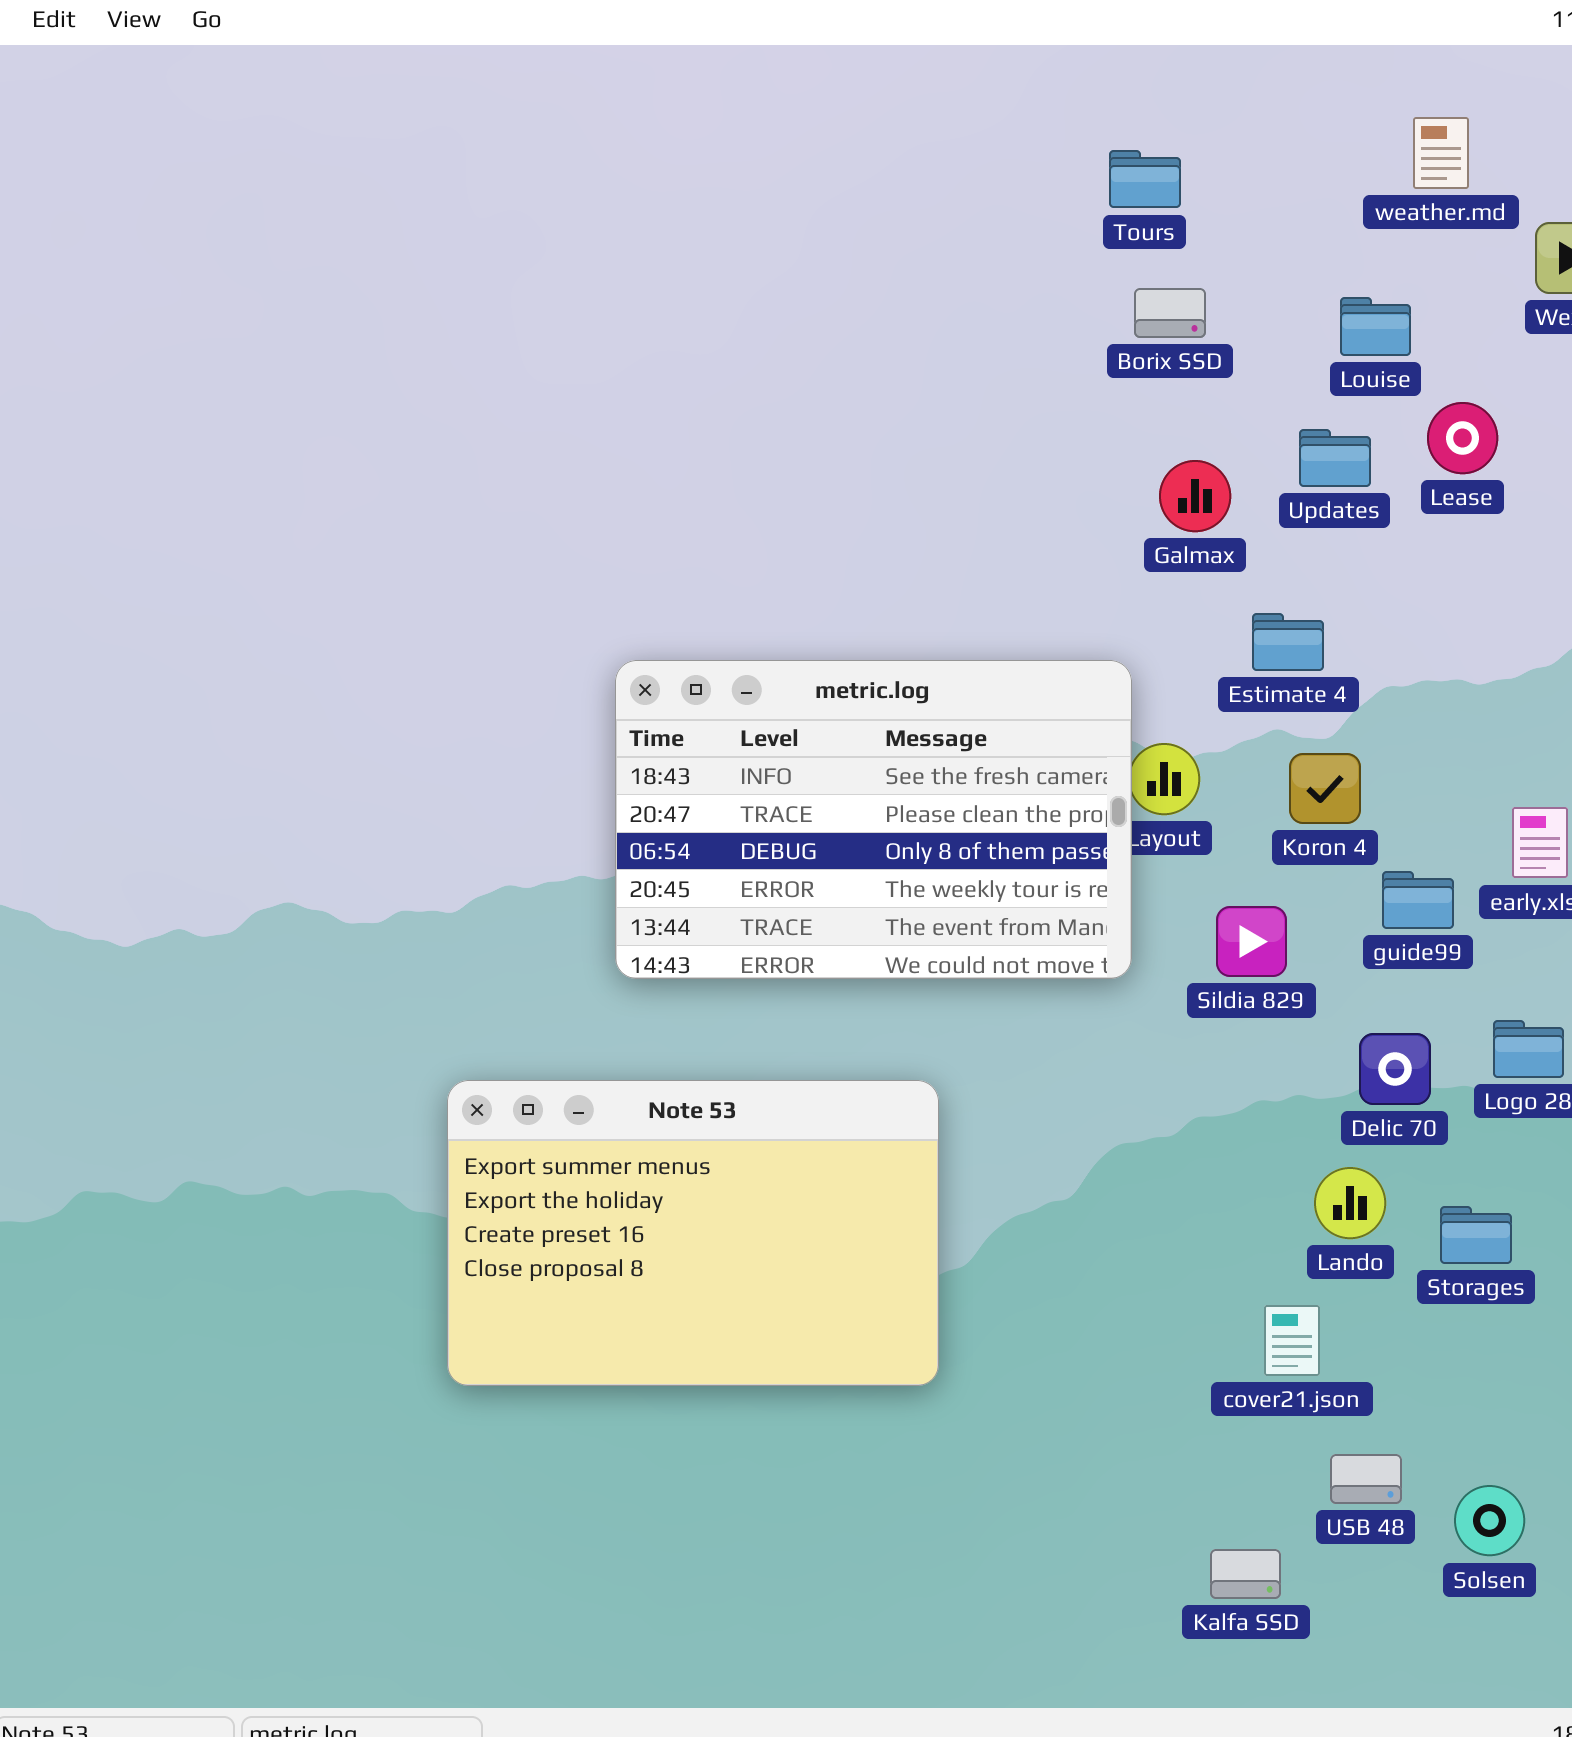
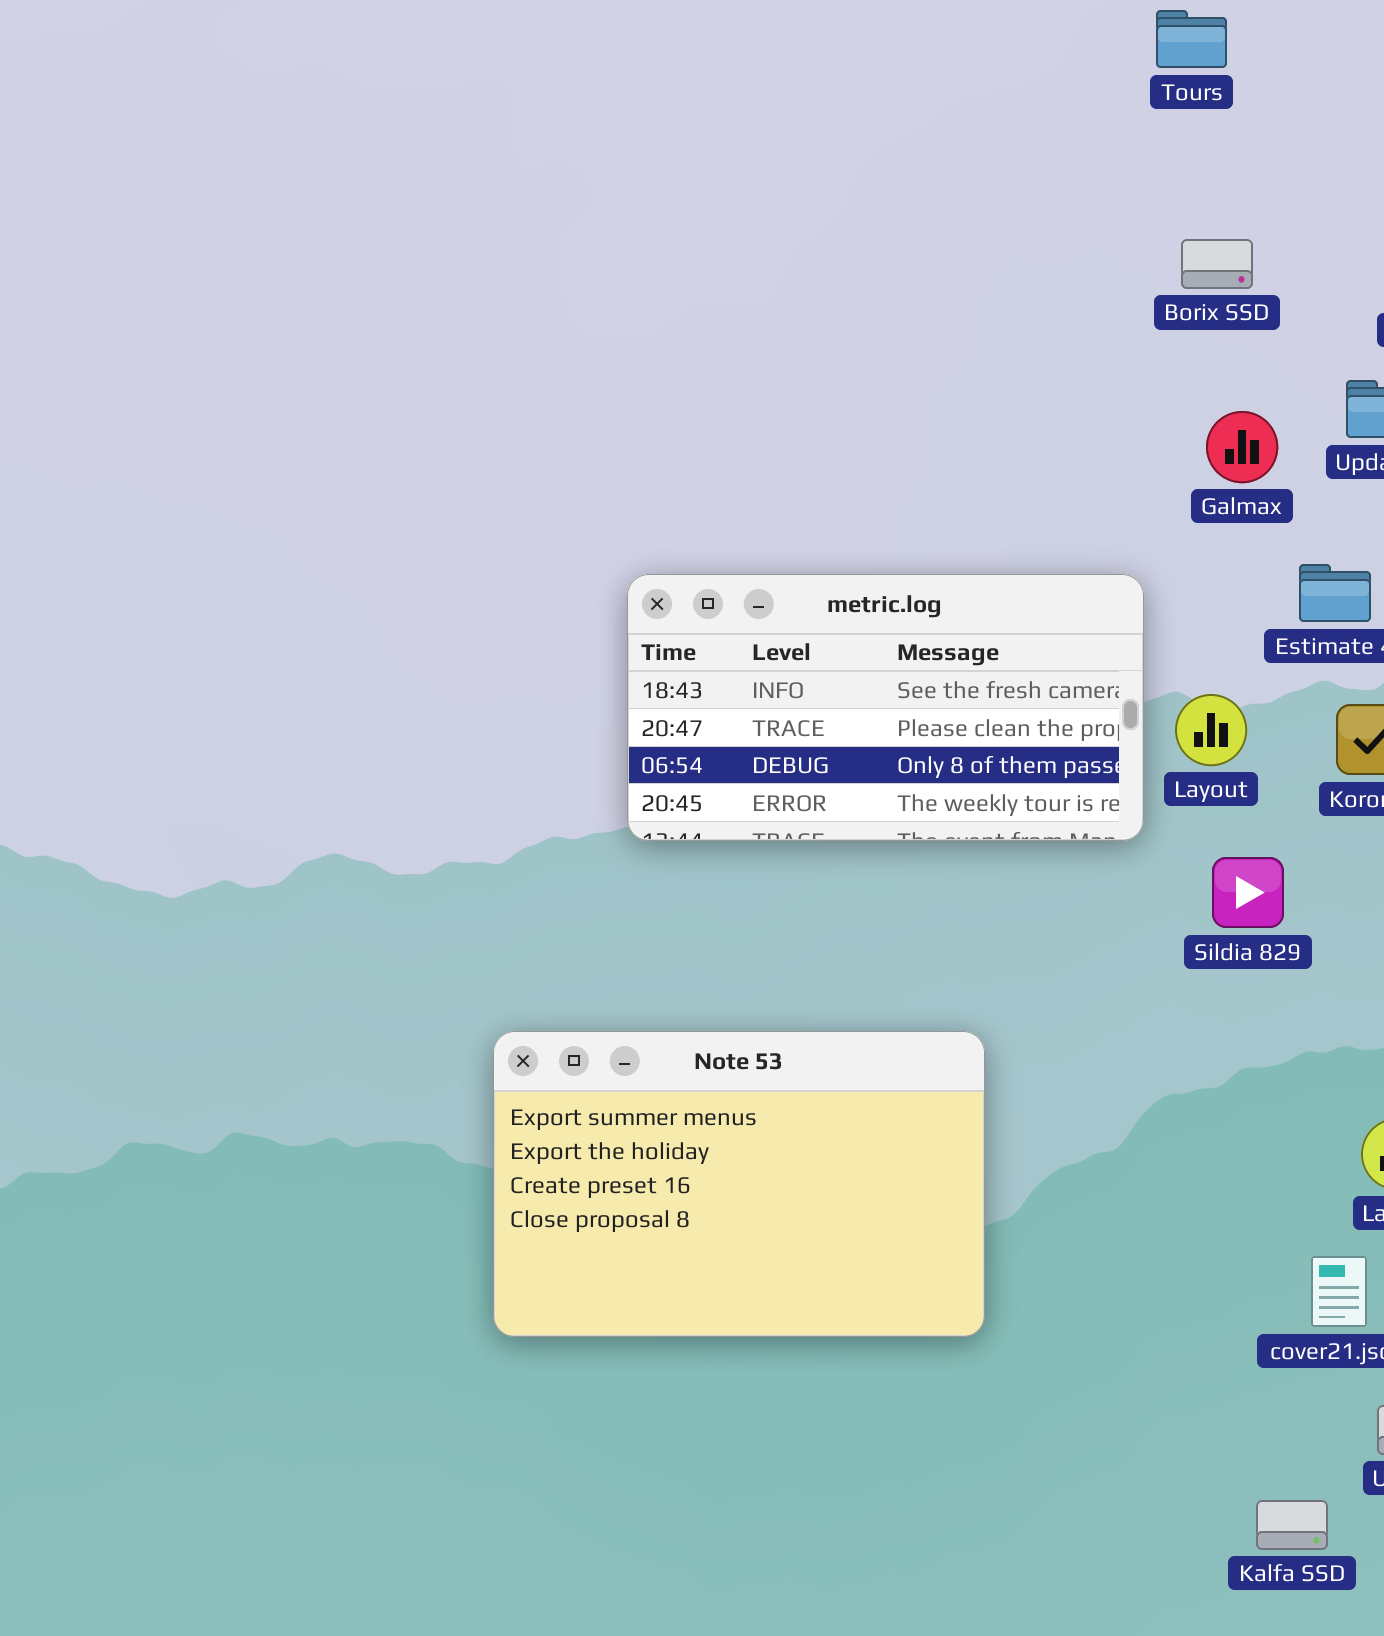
Tours: [1109,150,1181,208] -> [1156,10,1227,68], moved
metric.log: [615,660,1132,979] -> [627,574,1144,841], moved, resized
Sildia 829: [1216,906,1287,977] -> [1212,857,1284,928], moved

